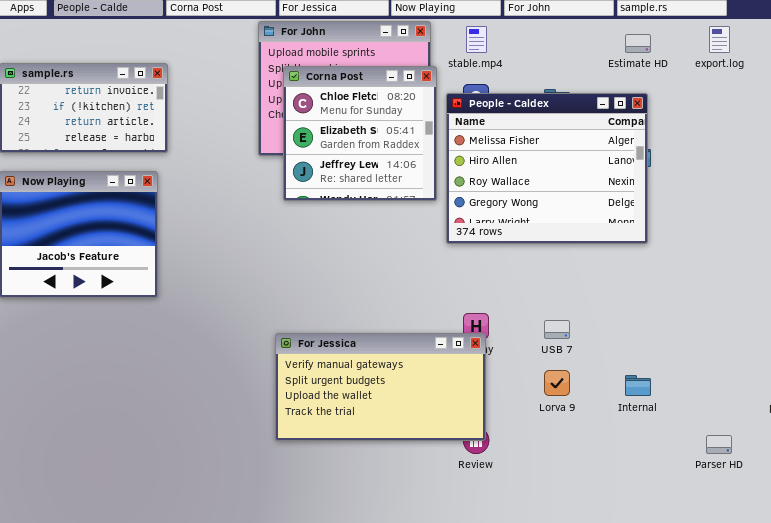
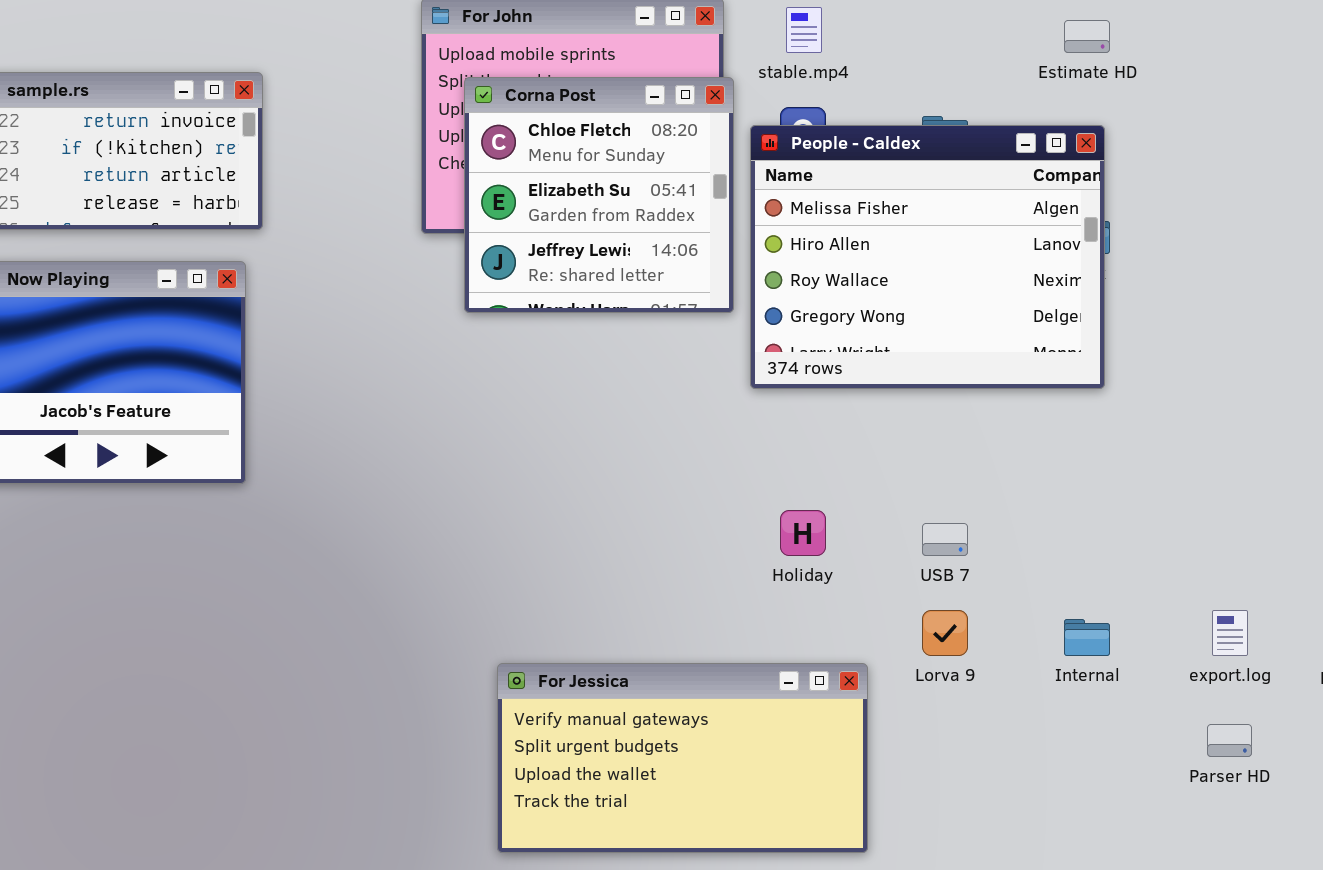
export.log: [709,26,730,53] -> [1212,610,1248,656], moved
For Jessica: [275,333,486,441] -> [497,663,868,853], moved

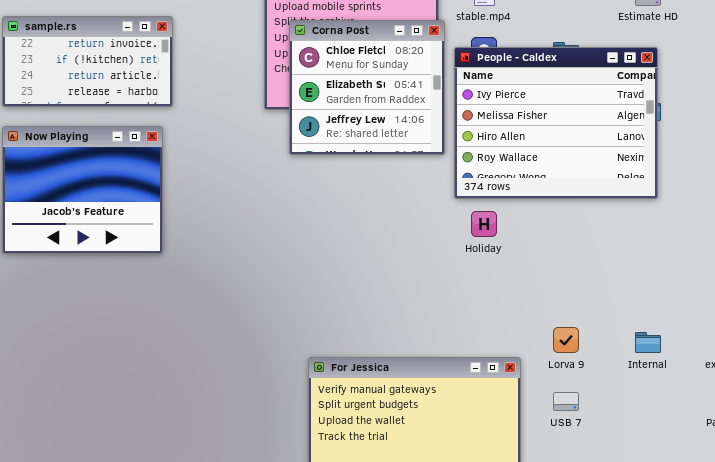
People - Caldex: [750,125,1105,389] -> [454,47,658,199], scrolled up 1 row
Holiday: [780,510,826,556] -> [471,211,497,237], moved
USB 7: [922,523,968,556] -> [553,392,579,411], moved

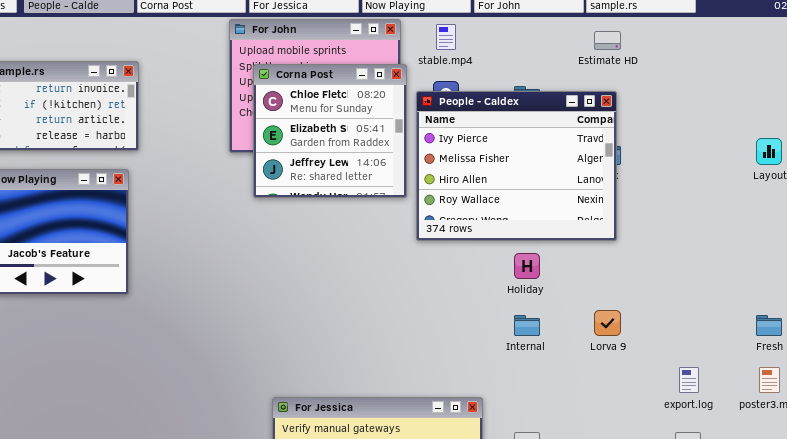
Holiday: [471,211,497,237] -> [514,253,540,279], moved
Lorva 9: [553,327,579,353] -> [594,310,621,336], moved
Internal: [635,332,661,353] -> [514,315,540,336], moved

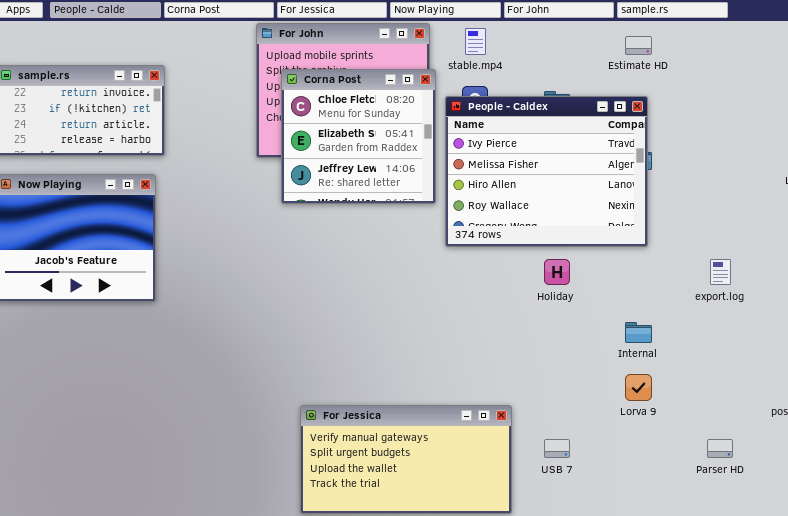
Lorva 9: [594,310,621,336] -> [625,374,652,401], moved
Internal: [514,315,540,336] -> [625,322,652,343], moved
export.log: [679,367,699,393] -> [710,259,731,285], moved

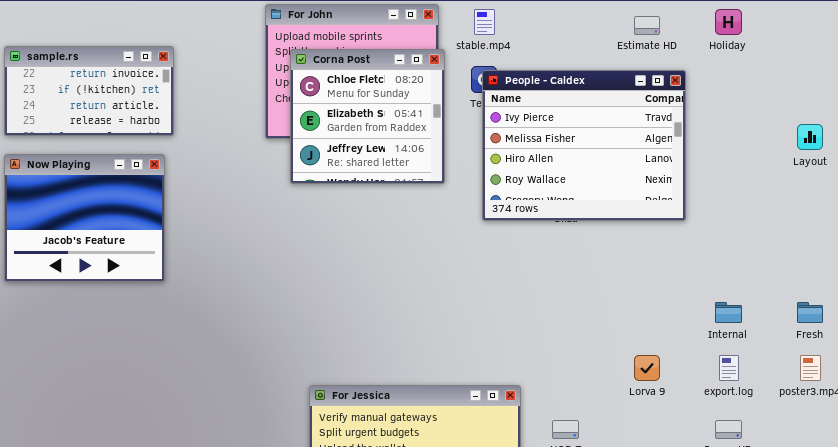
People - Caldex: [445,96,648,247] -> [482,70,686,221], moved
Holiday: [544,259,570,285] -> [715,9,742,35], moved
export.log: [710,259,731,285] -> [719,355,739,381], moved
Internal: [625,322,652,343] -> [715,302,742,323], moved

